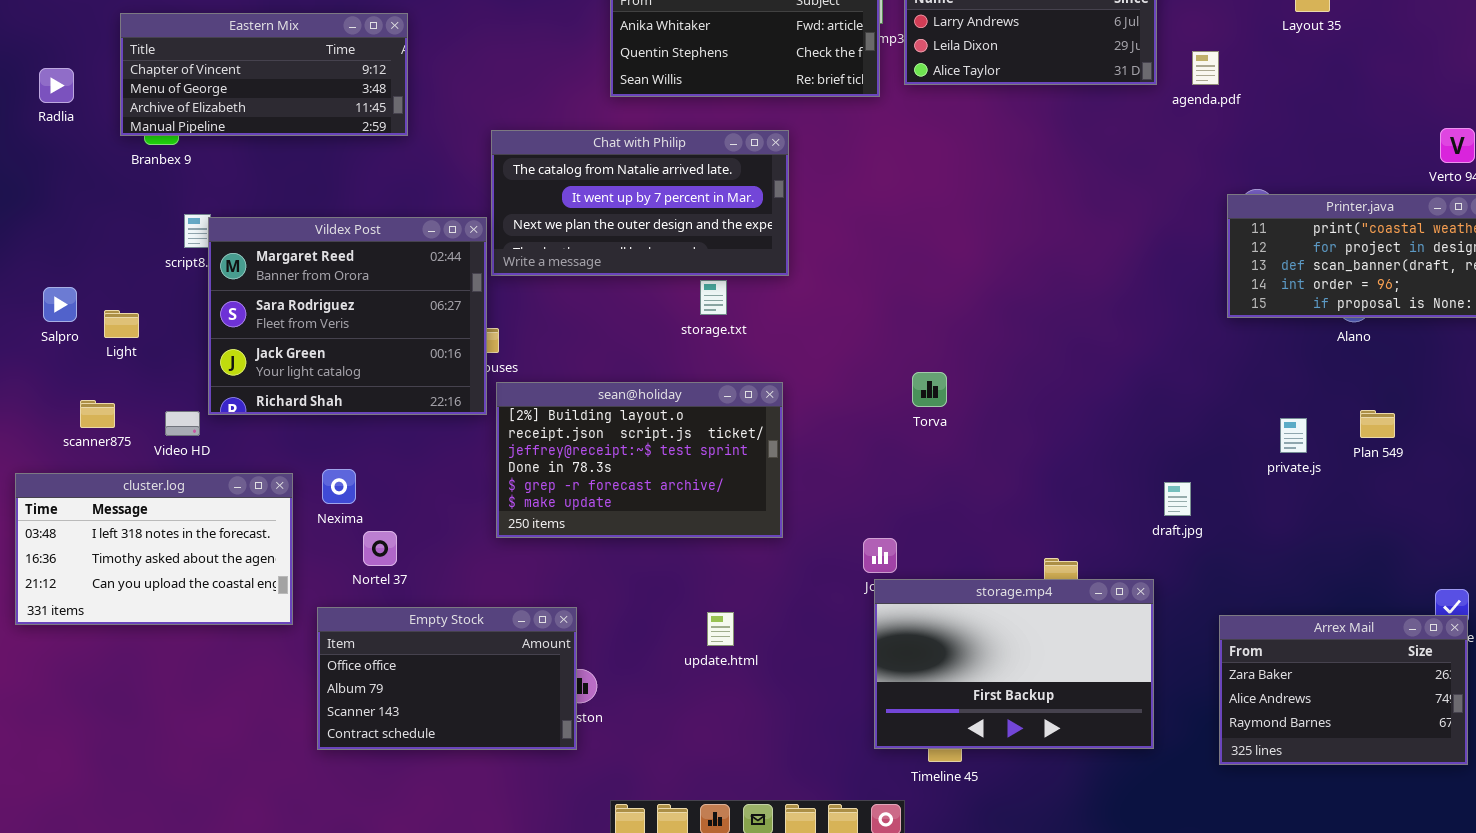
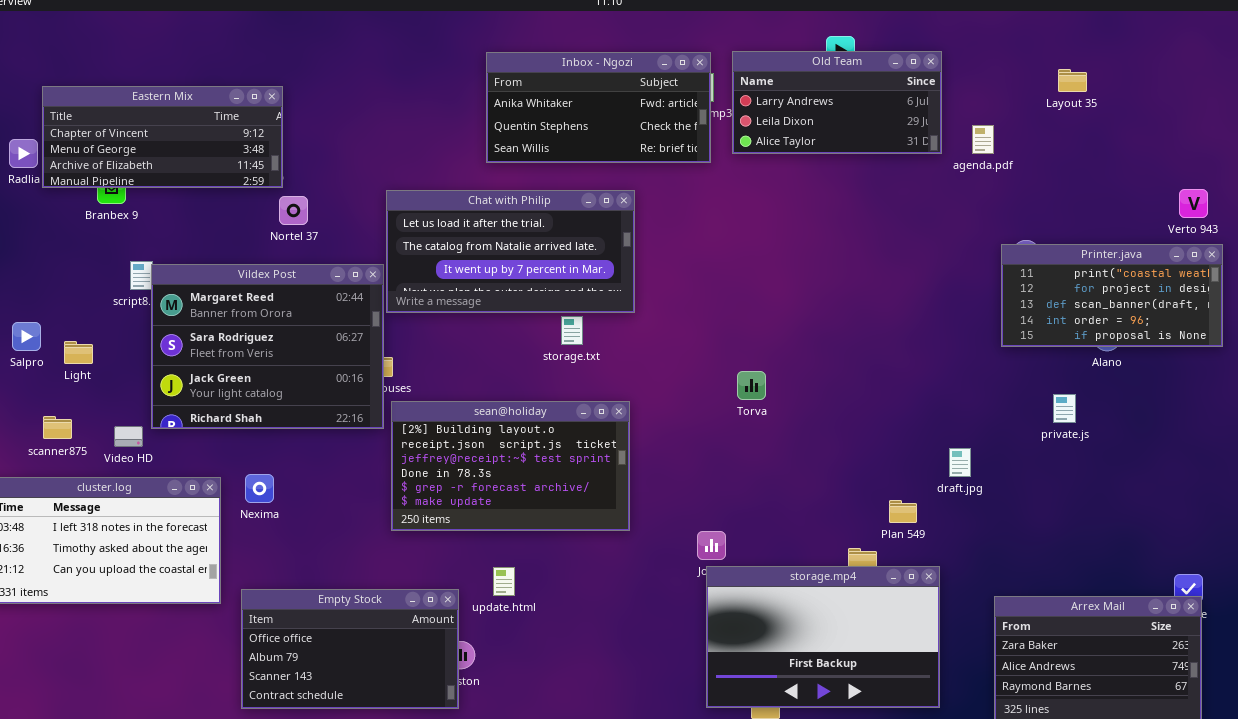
Eastern Mix: [120,13,408,136] -> [42,86,283,188], moved
Chat with Philip: [491,130,789,276] -> [386,190,635,313], scrolled up 1 row
Torva: [912,372,947,407] -> [737,371,766,400], moved
Plan 549: [1360,410,1395,438] -> [889,500,917,523], moved
private.js: [1280,418,1307,453] -> [1053,394,1076,423], moved
draft.jpg: [1164,482,1191,516] -> [949,448,971,477], moved
Nortel 37: [363,531,397,566] -> [279,196,308,225], moved
update.html: [707,612,734,646] -> [493,567,515,596], moved

